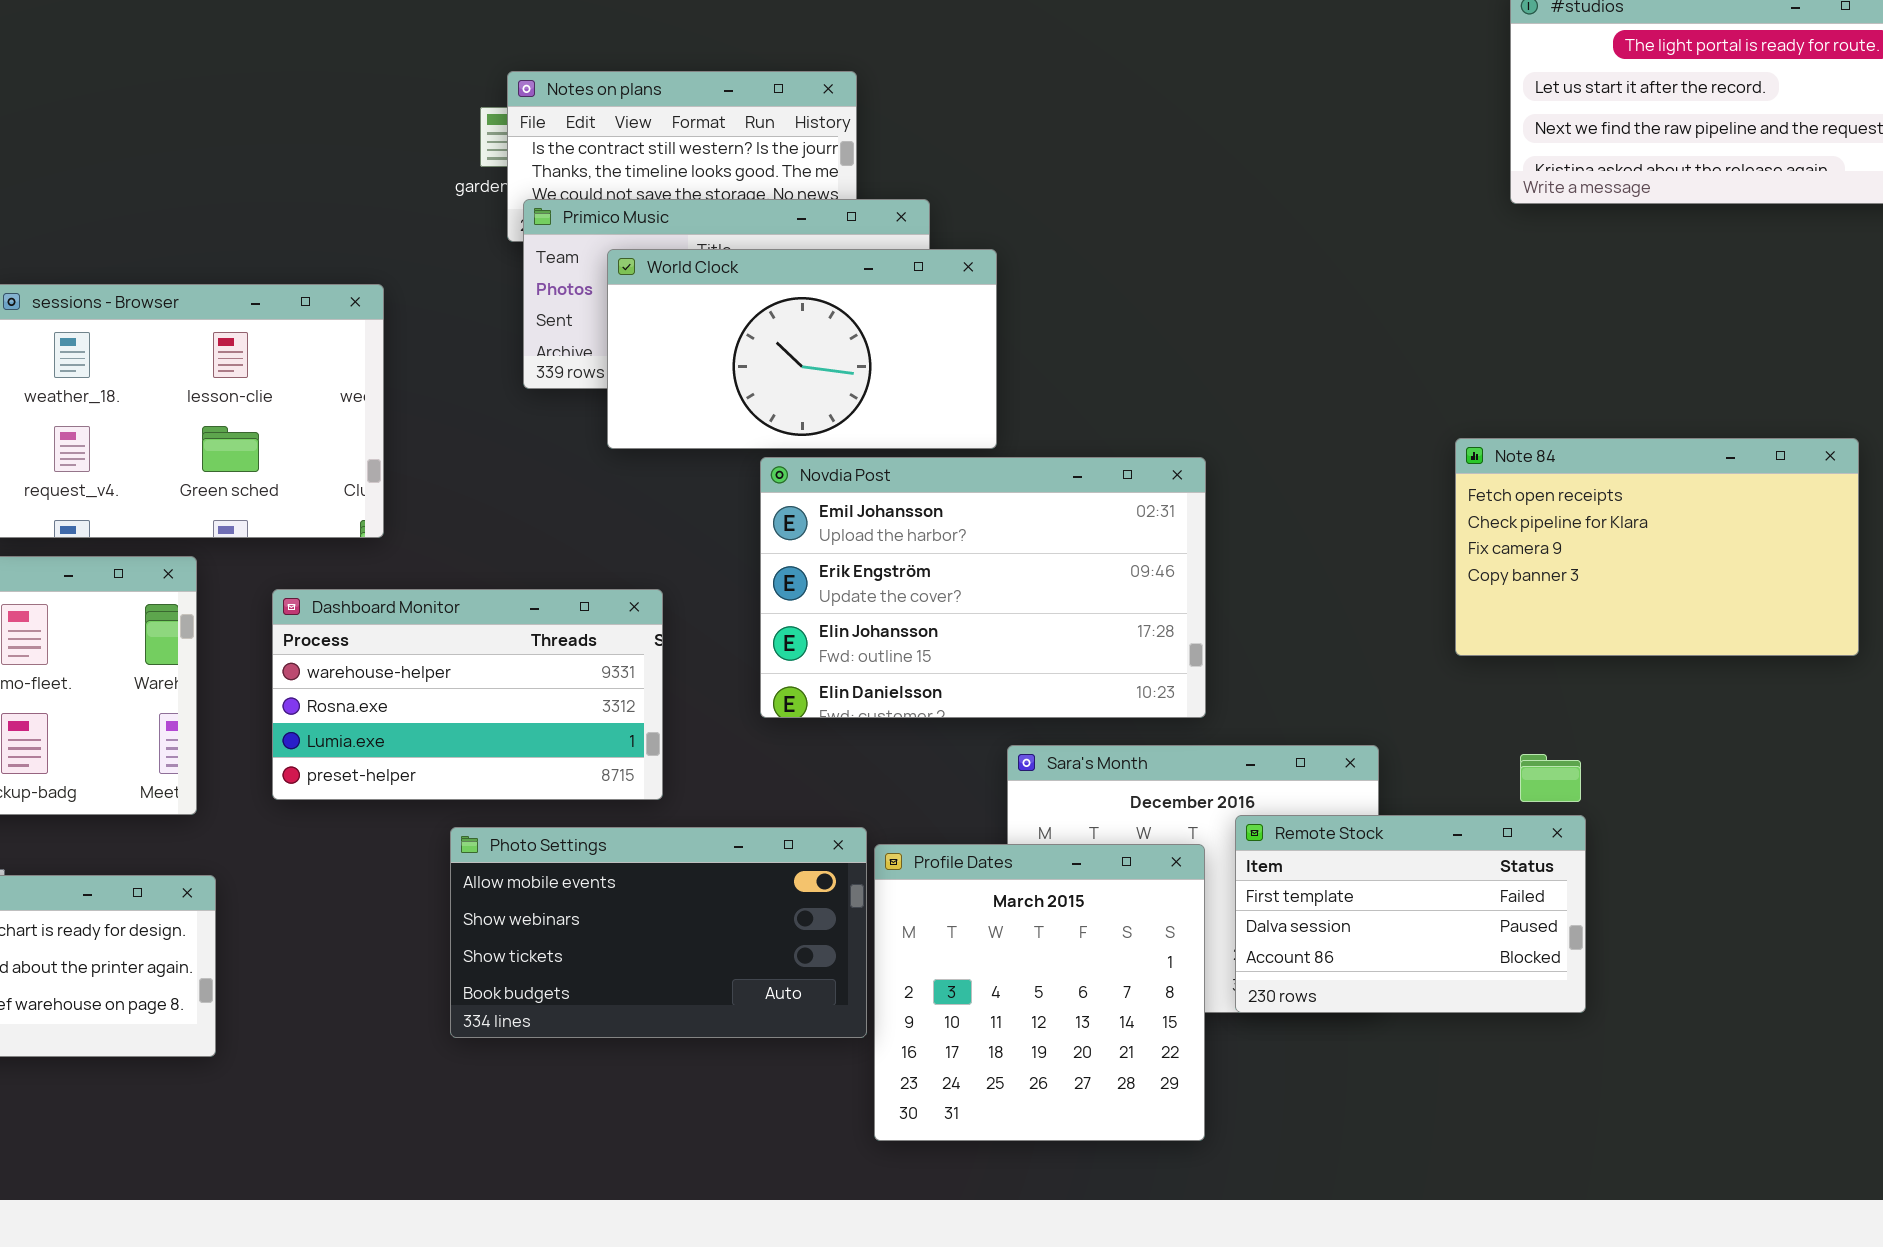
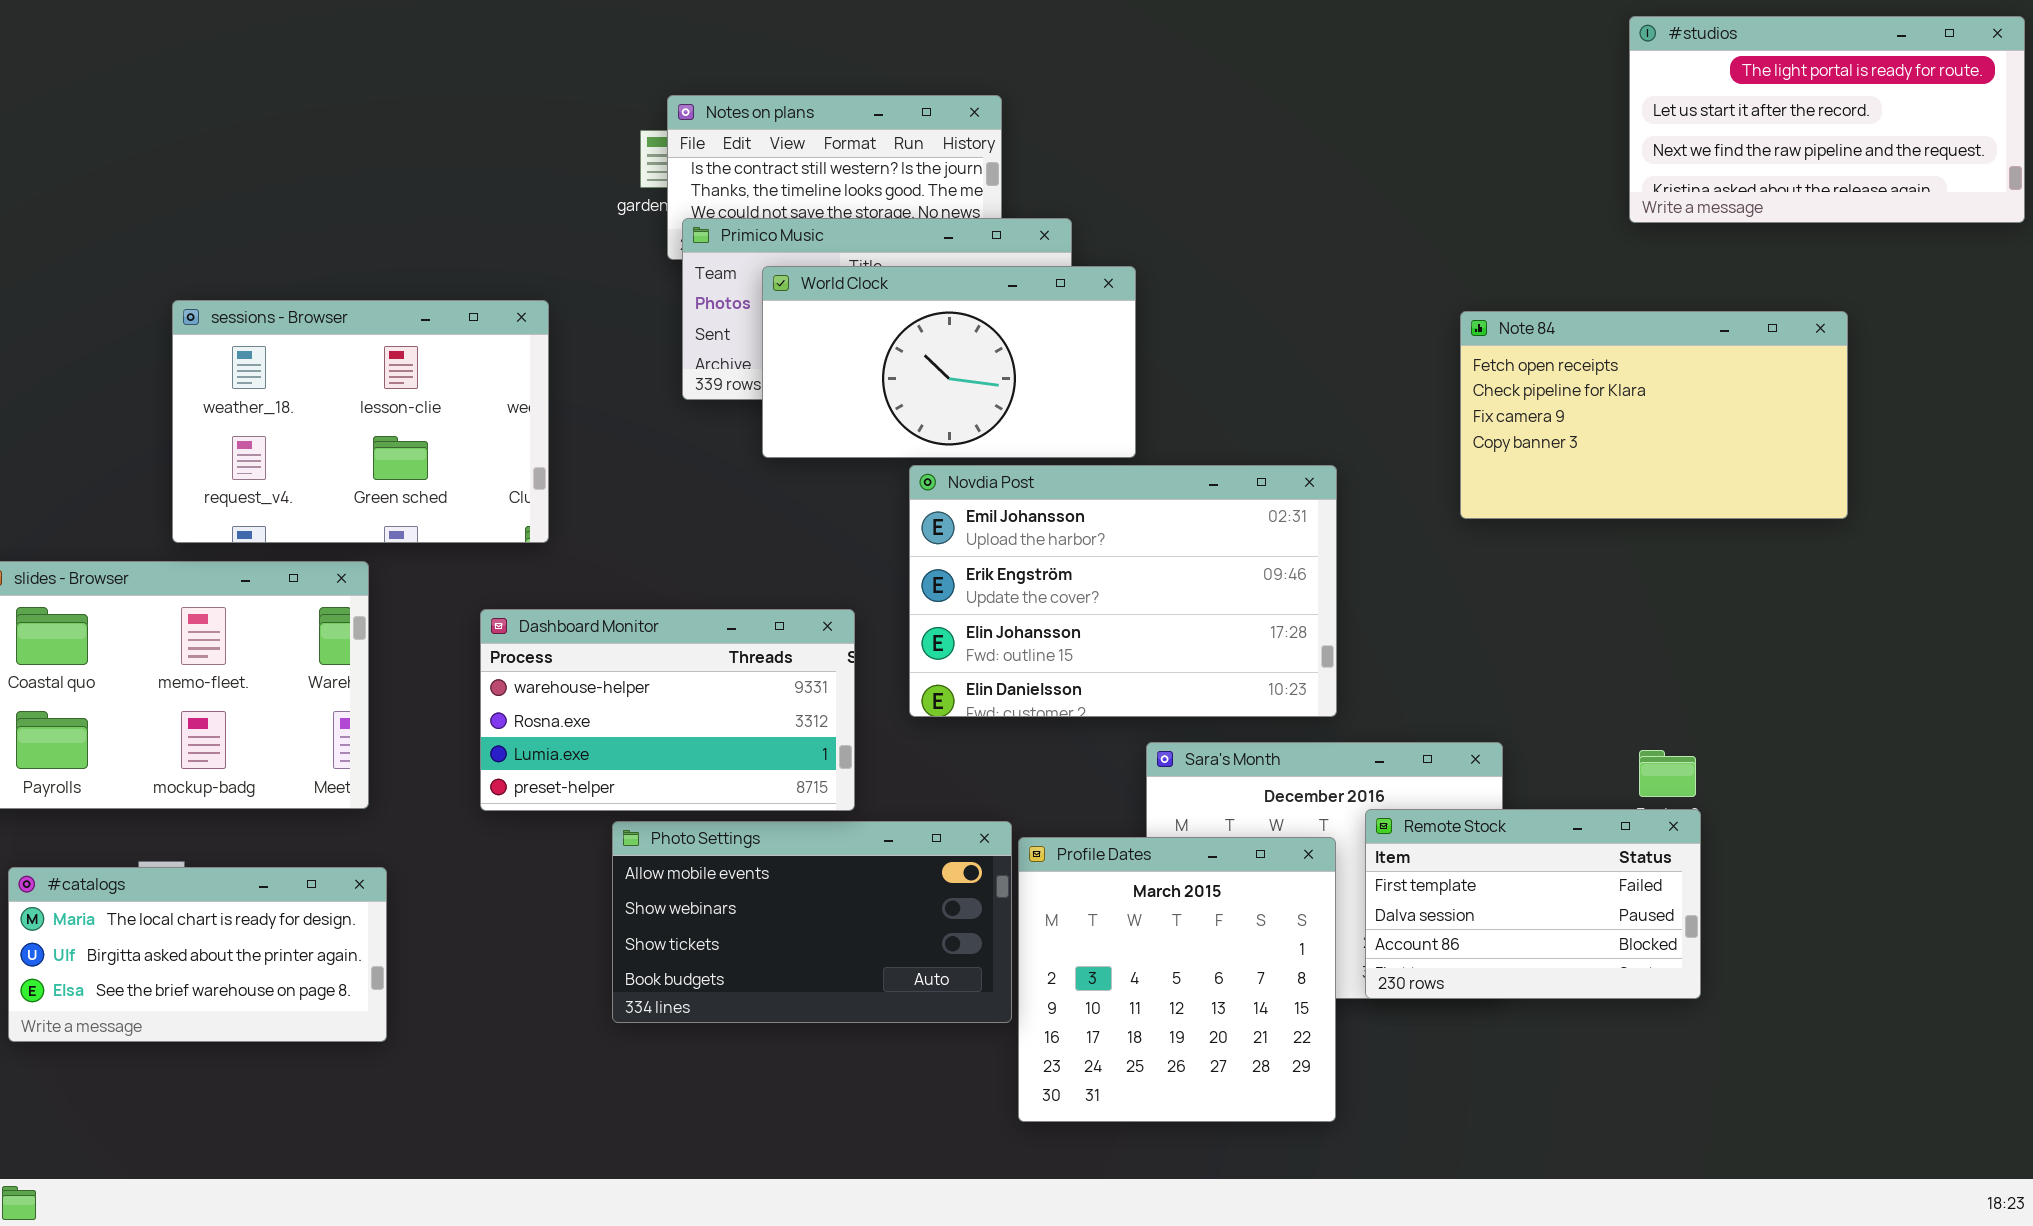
Note 84: [1455,438,1859,656] -> [1460,311,1848,519], moved
Dashboard Monitor: [272,589,663,800] -> [480,609,855,811], moved

